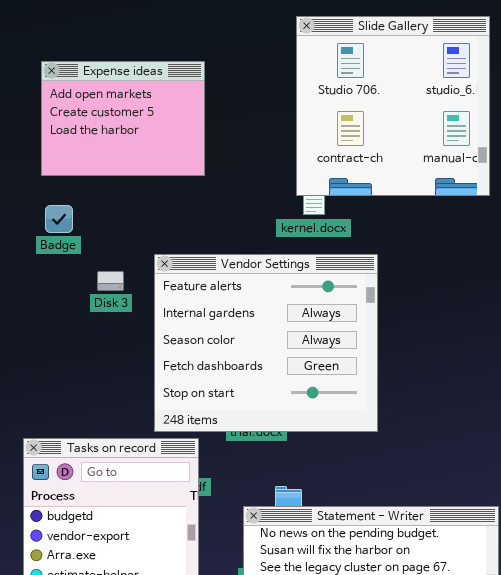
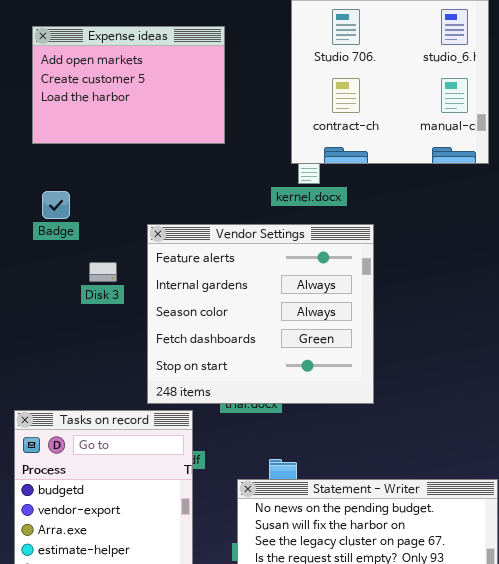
Expense ideas: [41,61,205,176] -> [32,26,225,144], resized
Badge: [45,205,73,233] -> [42,191,70,219], moved
Disk 3: [97,271,124,291] -> [89,262,117,282], moved

